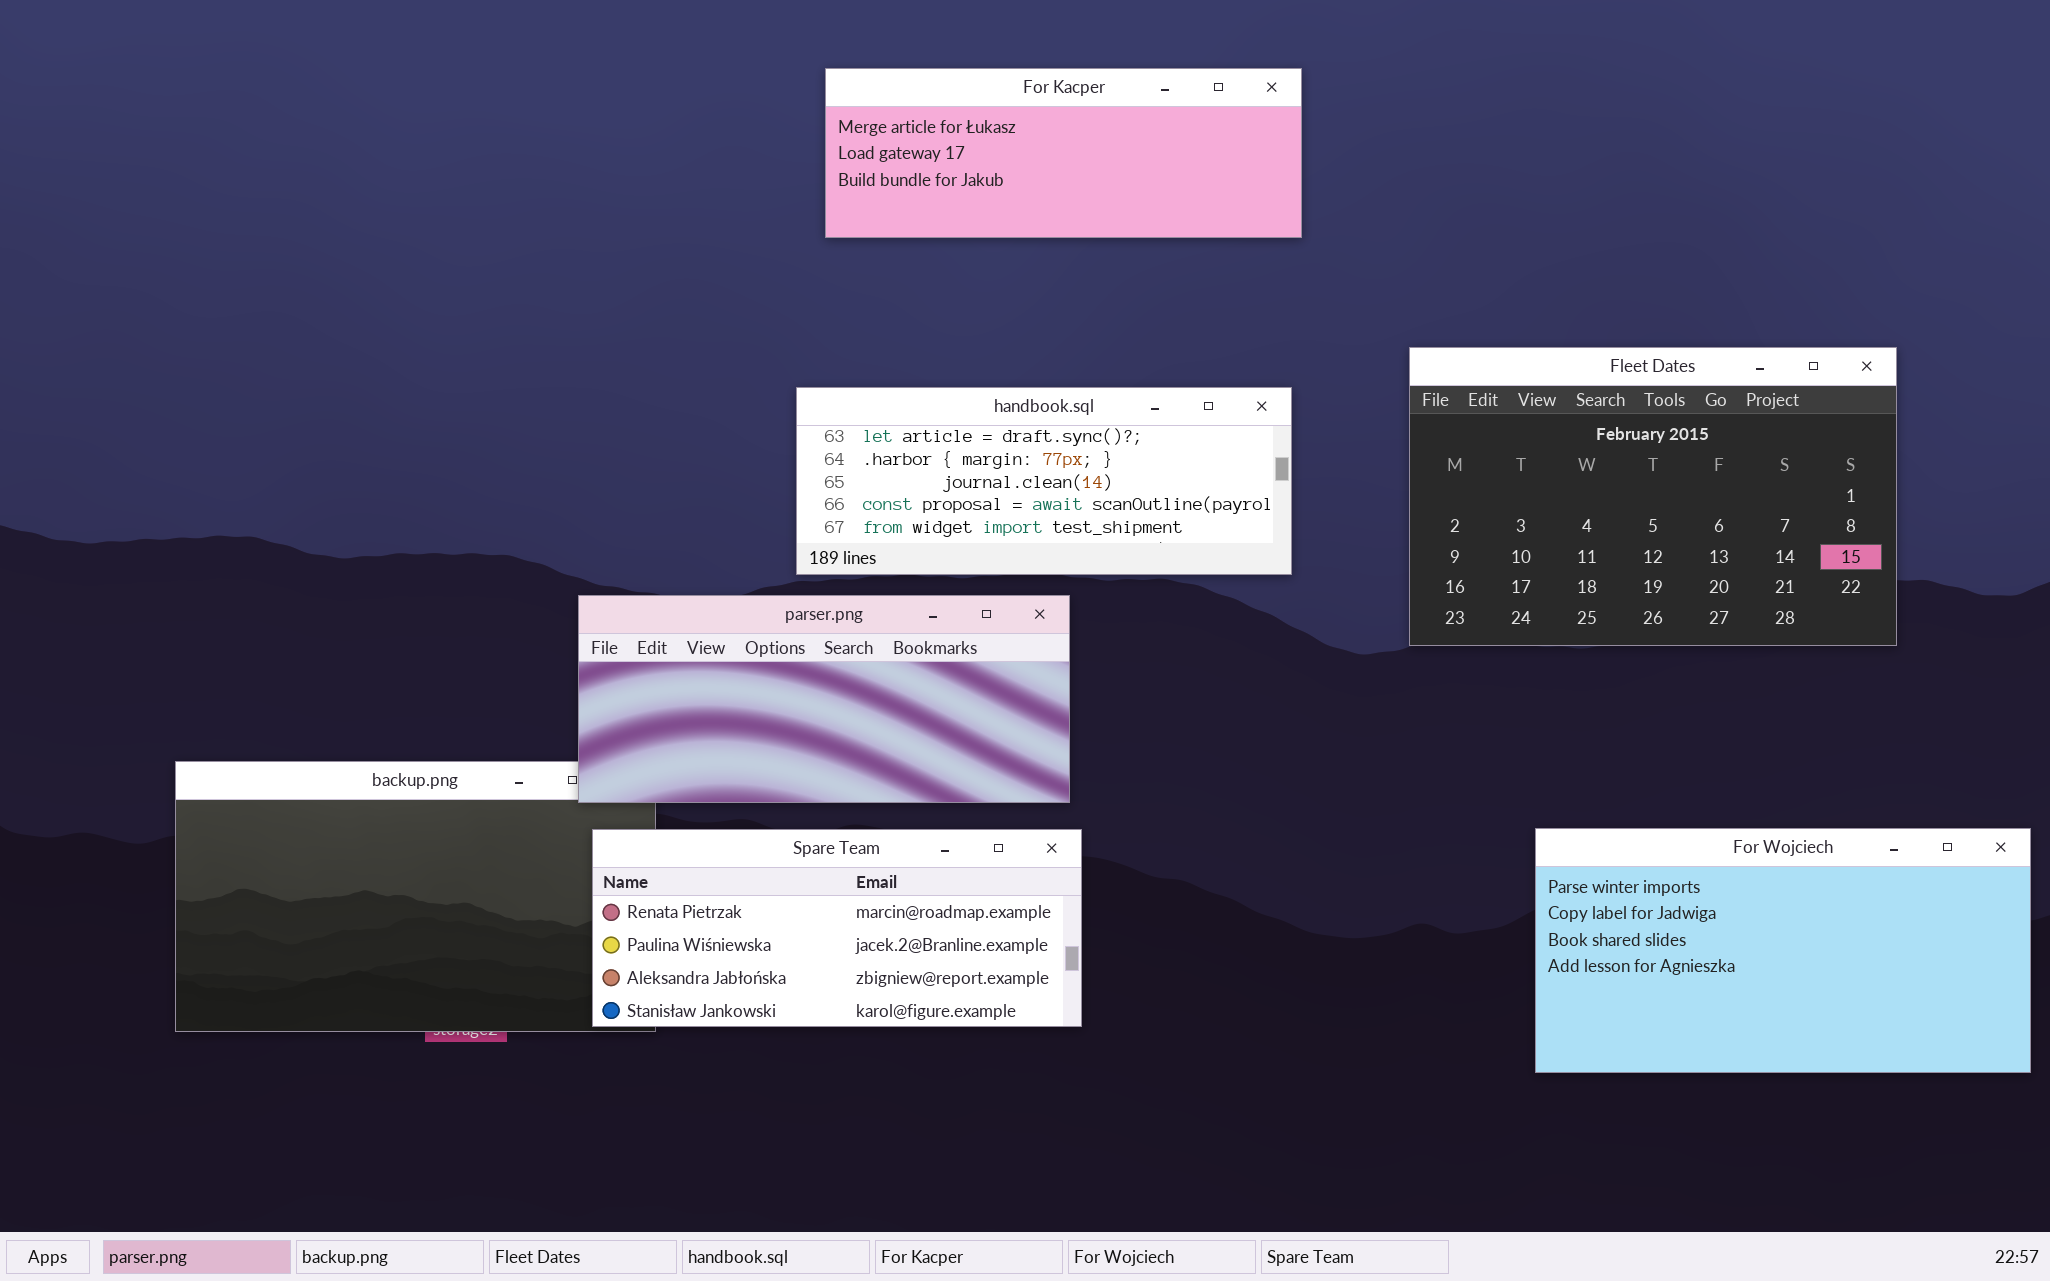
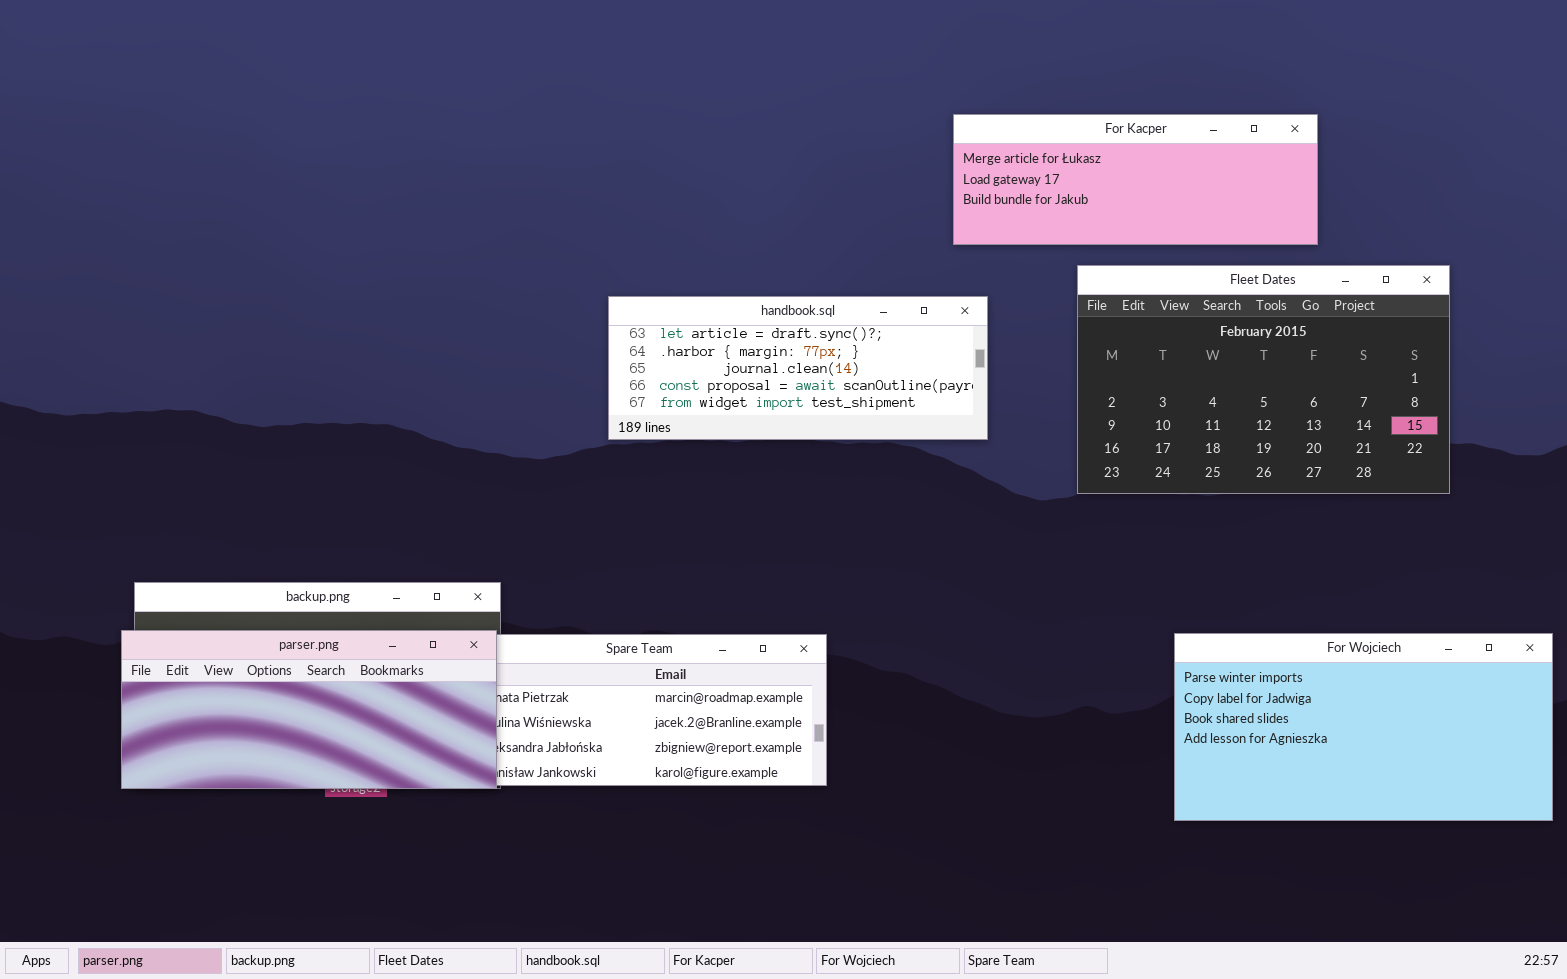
For Kacper: [825,68,1302,238] -> [953,114,1318,245], moved
parser.png: [578,595,1070,803] -> [121,630,497,789], moved

